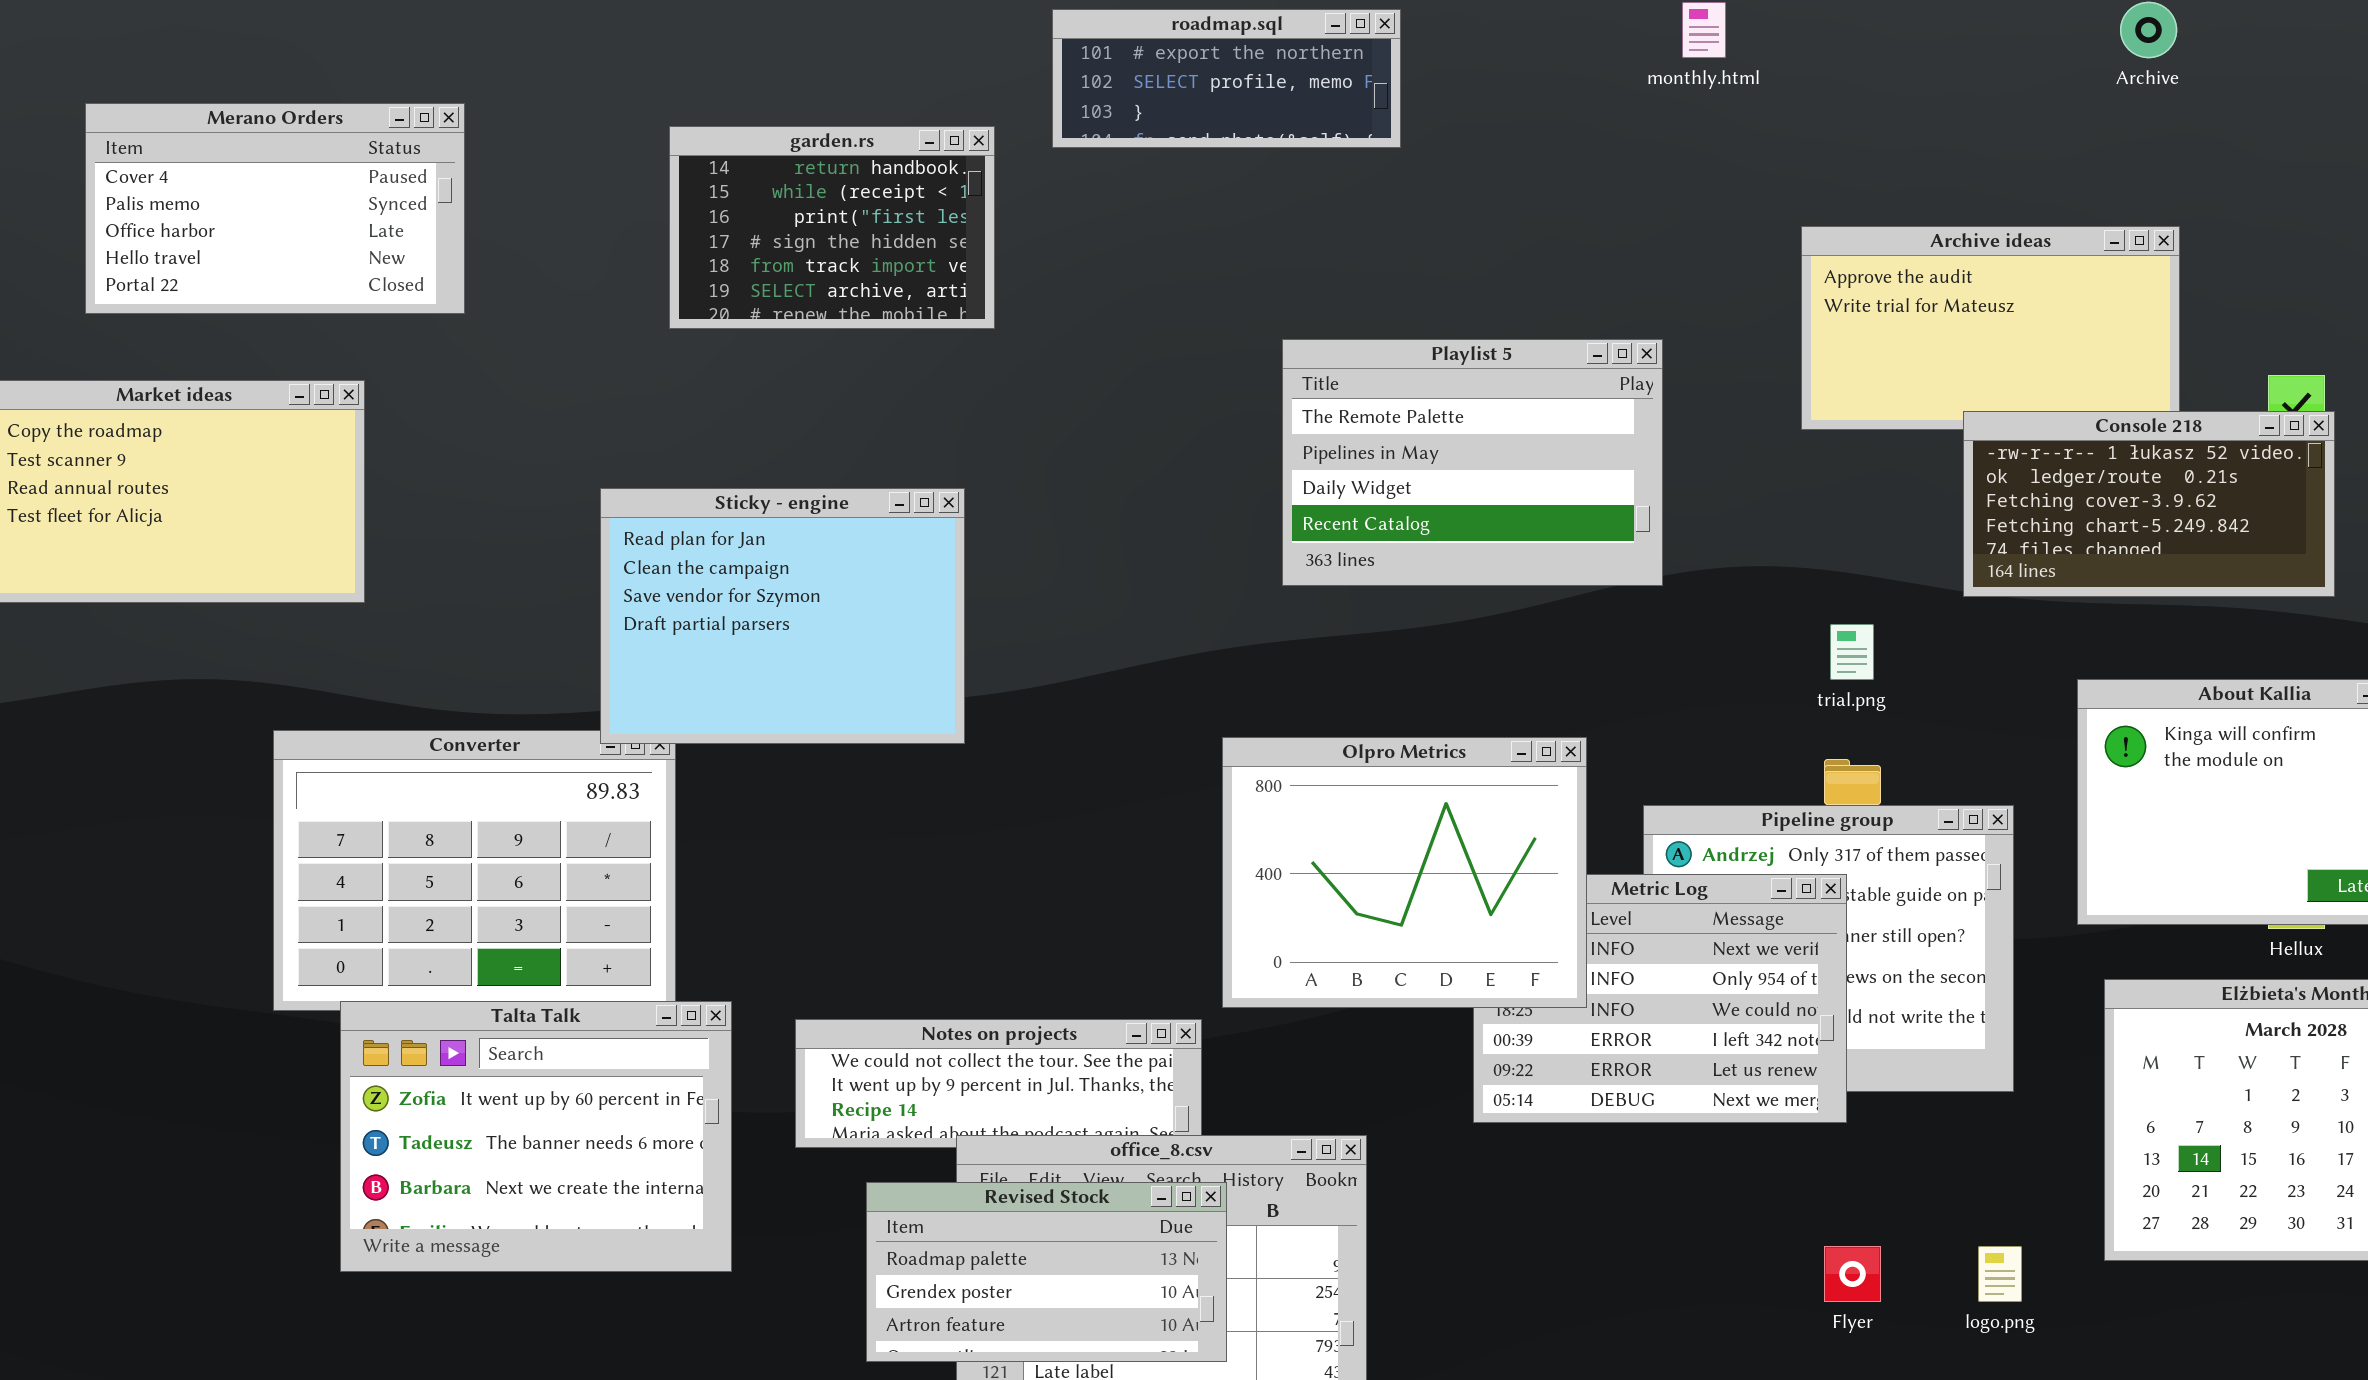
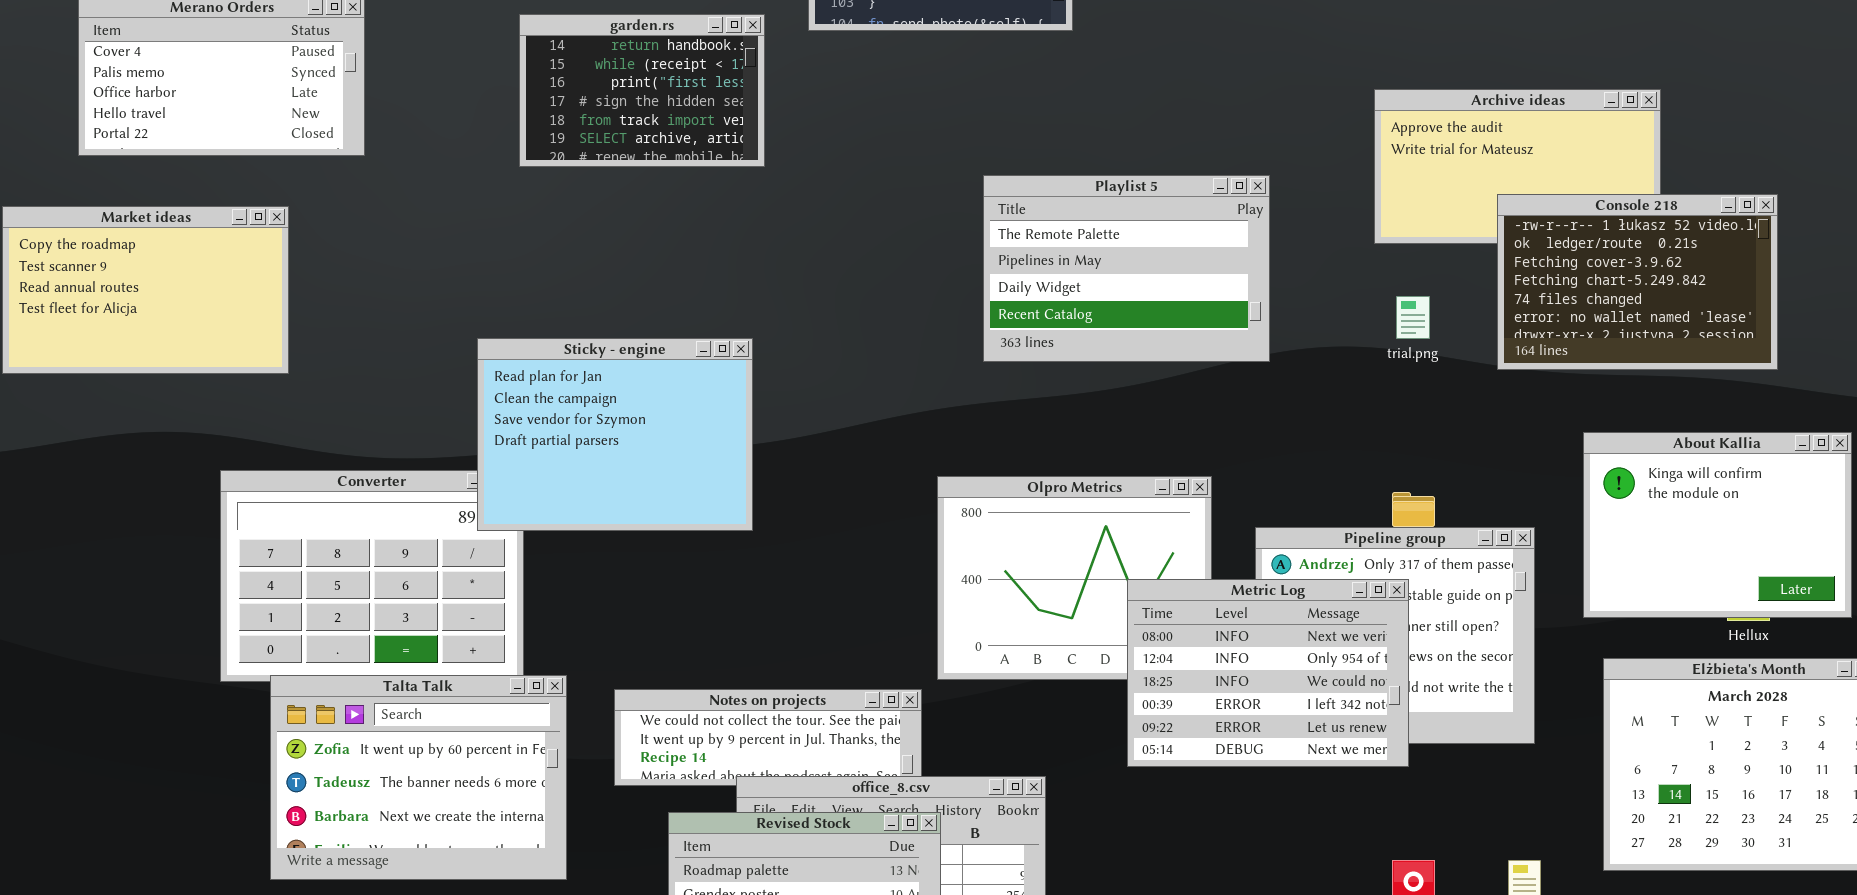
Console 218: [1963,411,2335,597] -> [1497,194,1778,370], resized
Sticky - engine: [600,488,965,744] -> [477,338,753,531], moved
trial.png: [1830,624,1874,680] -> [1396,296,1430,339], moved
Metric Log: [1473,874,1847,1123] -> [1127,579,1409,767], raised

